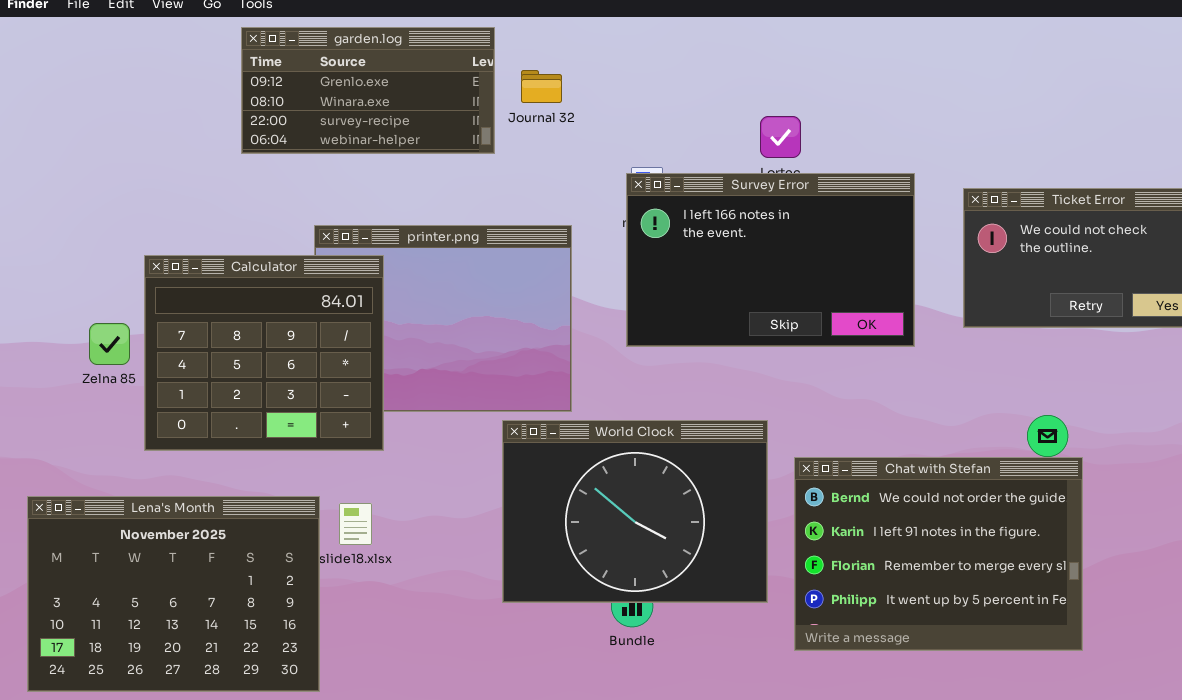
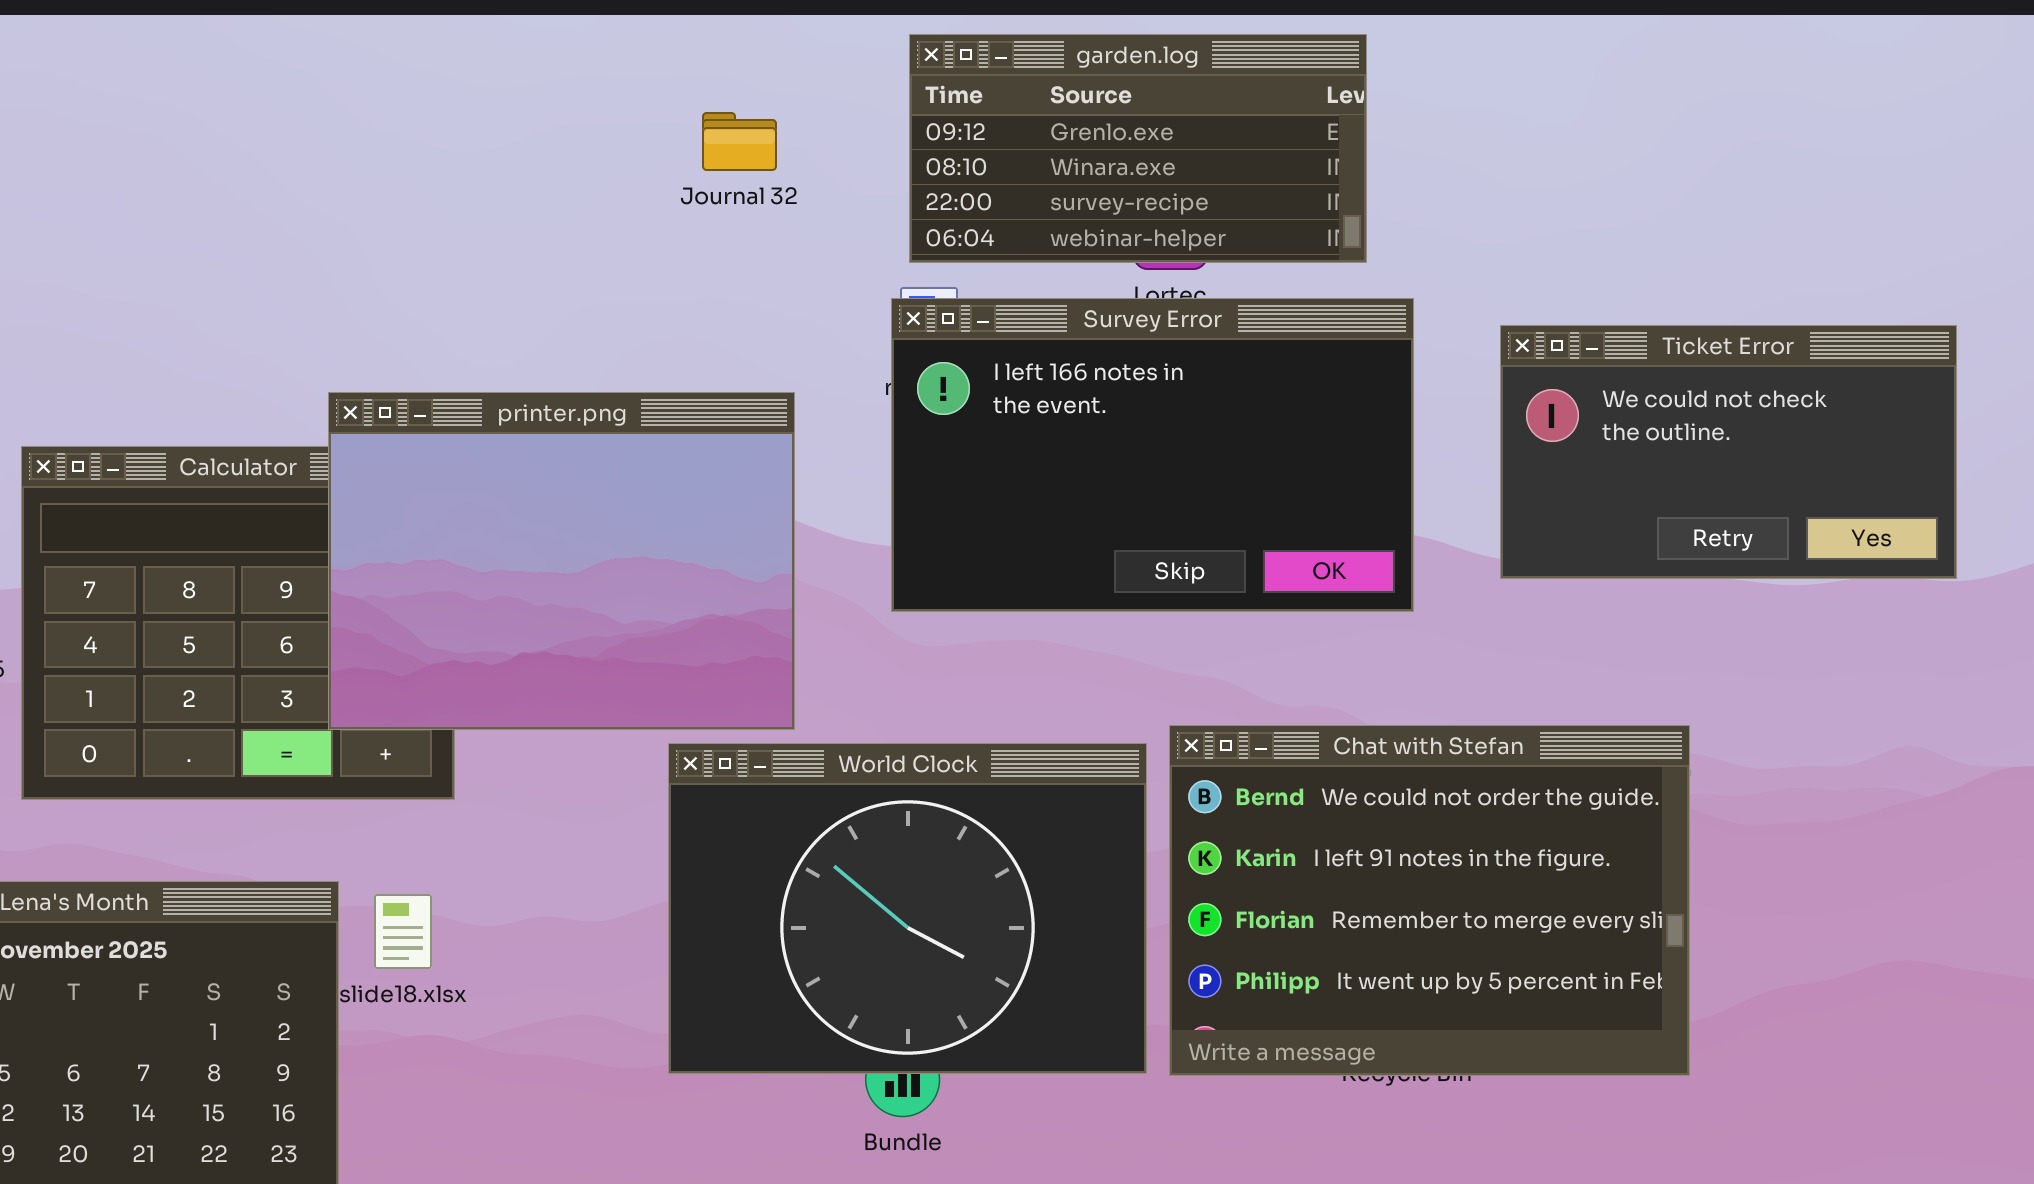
garden.log: [241,27,495,154] -> [909,34,1367,263], moved
printer.png: [314,225,572,412] -> [328,392,795,730], raised
Chat with Stefan: [794,457,1083,651] -> [1169,725,1690,1076], moved

